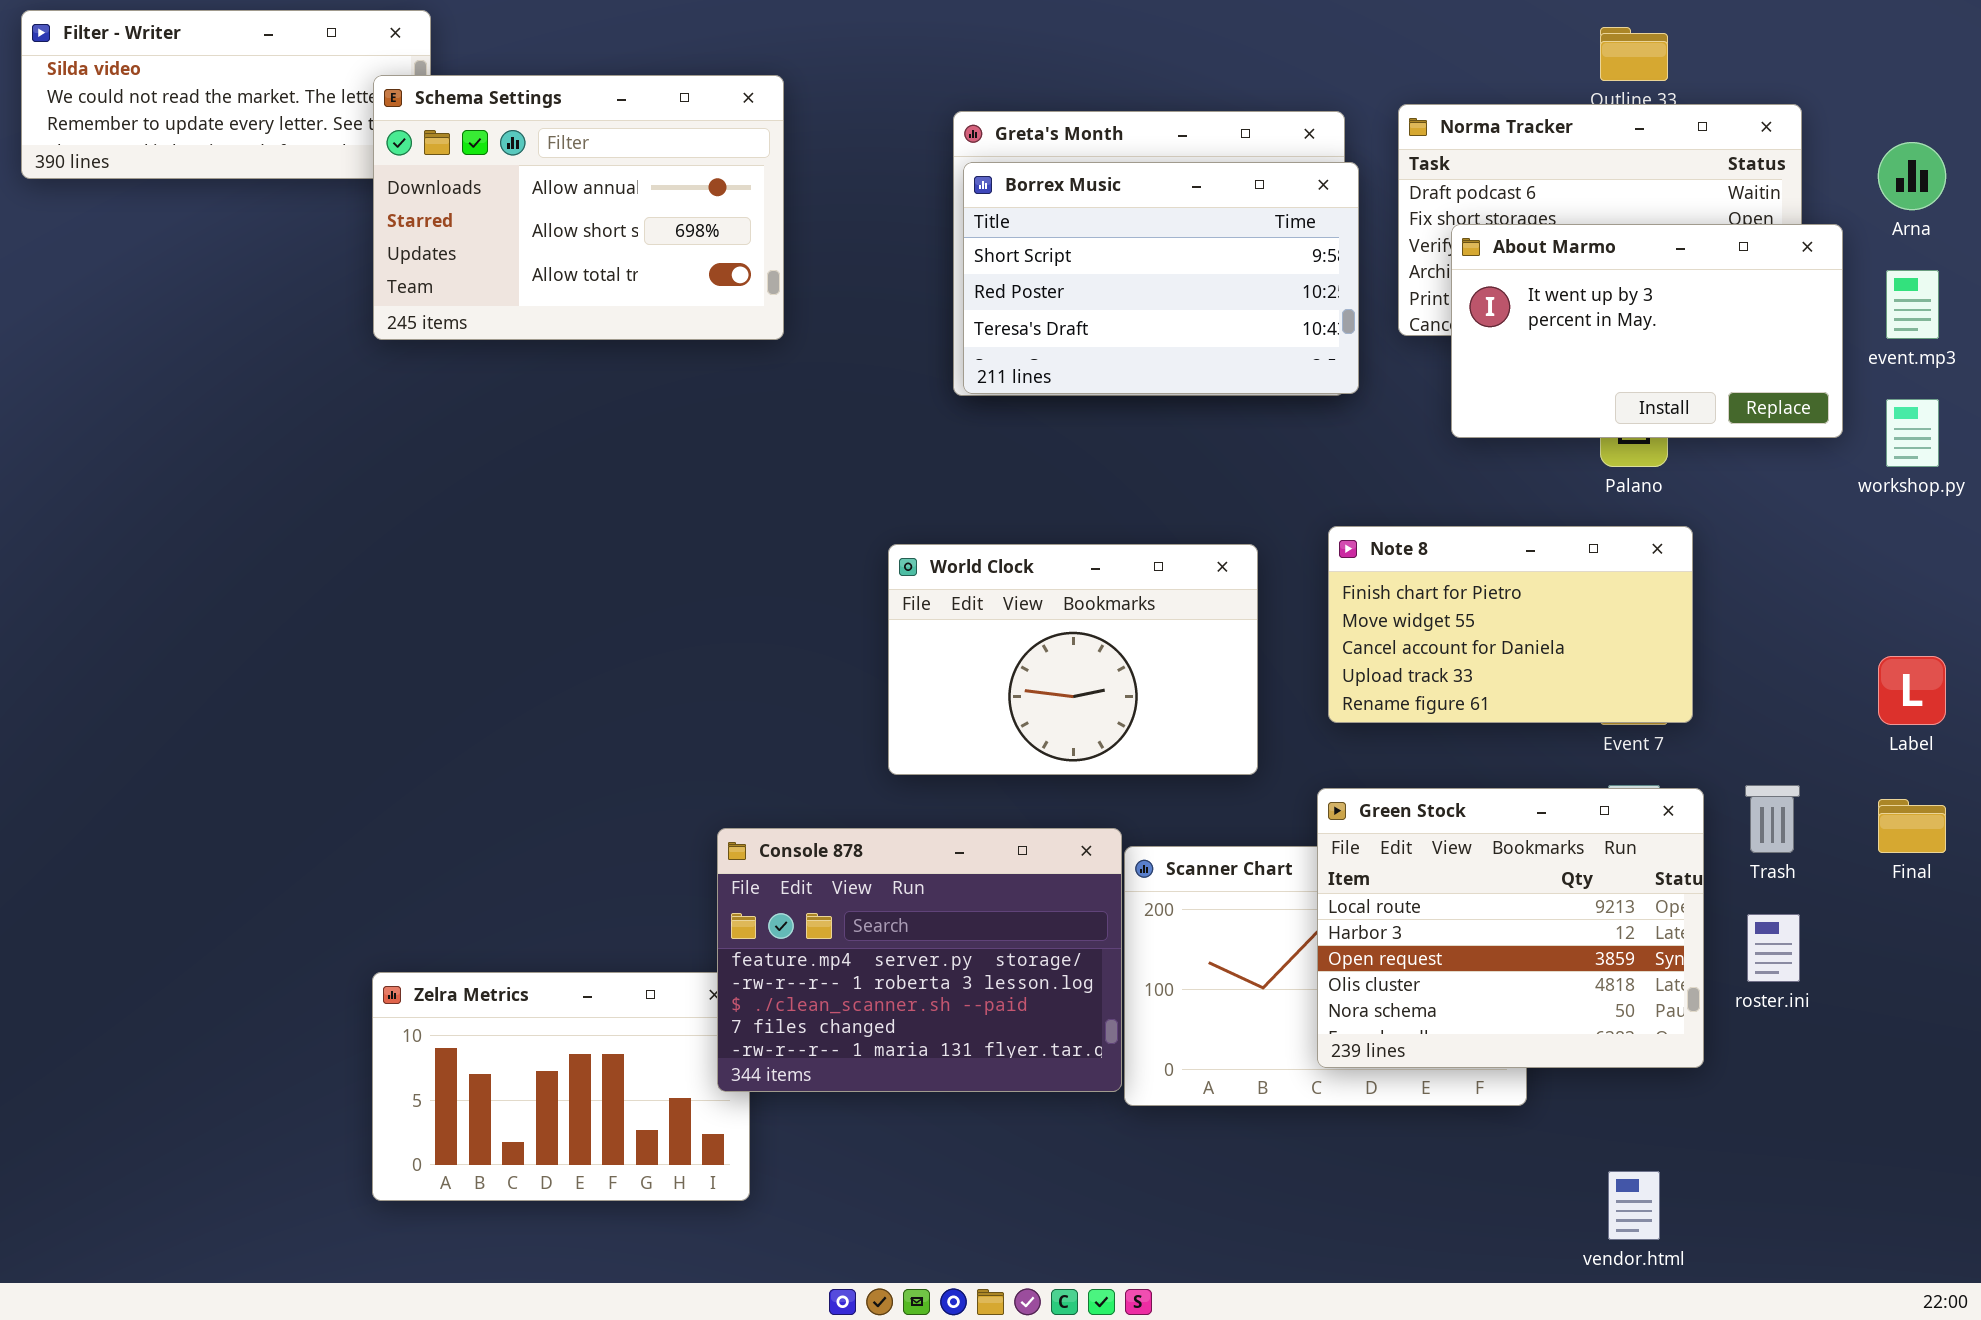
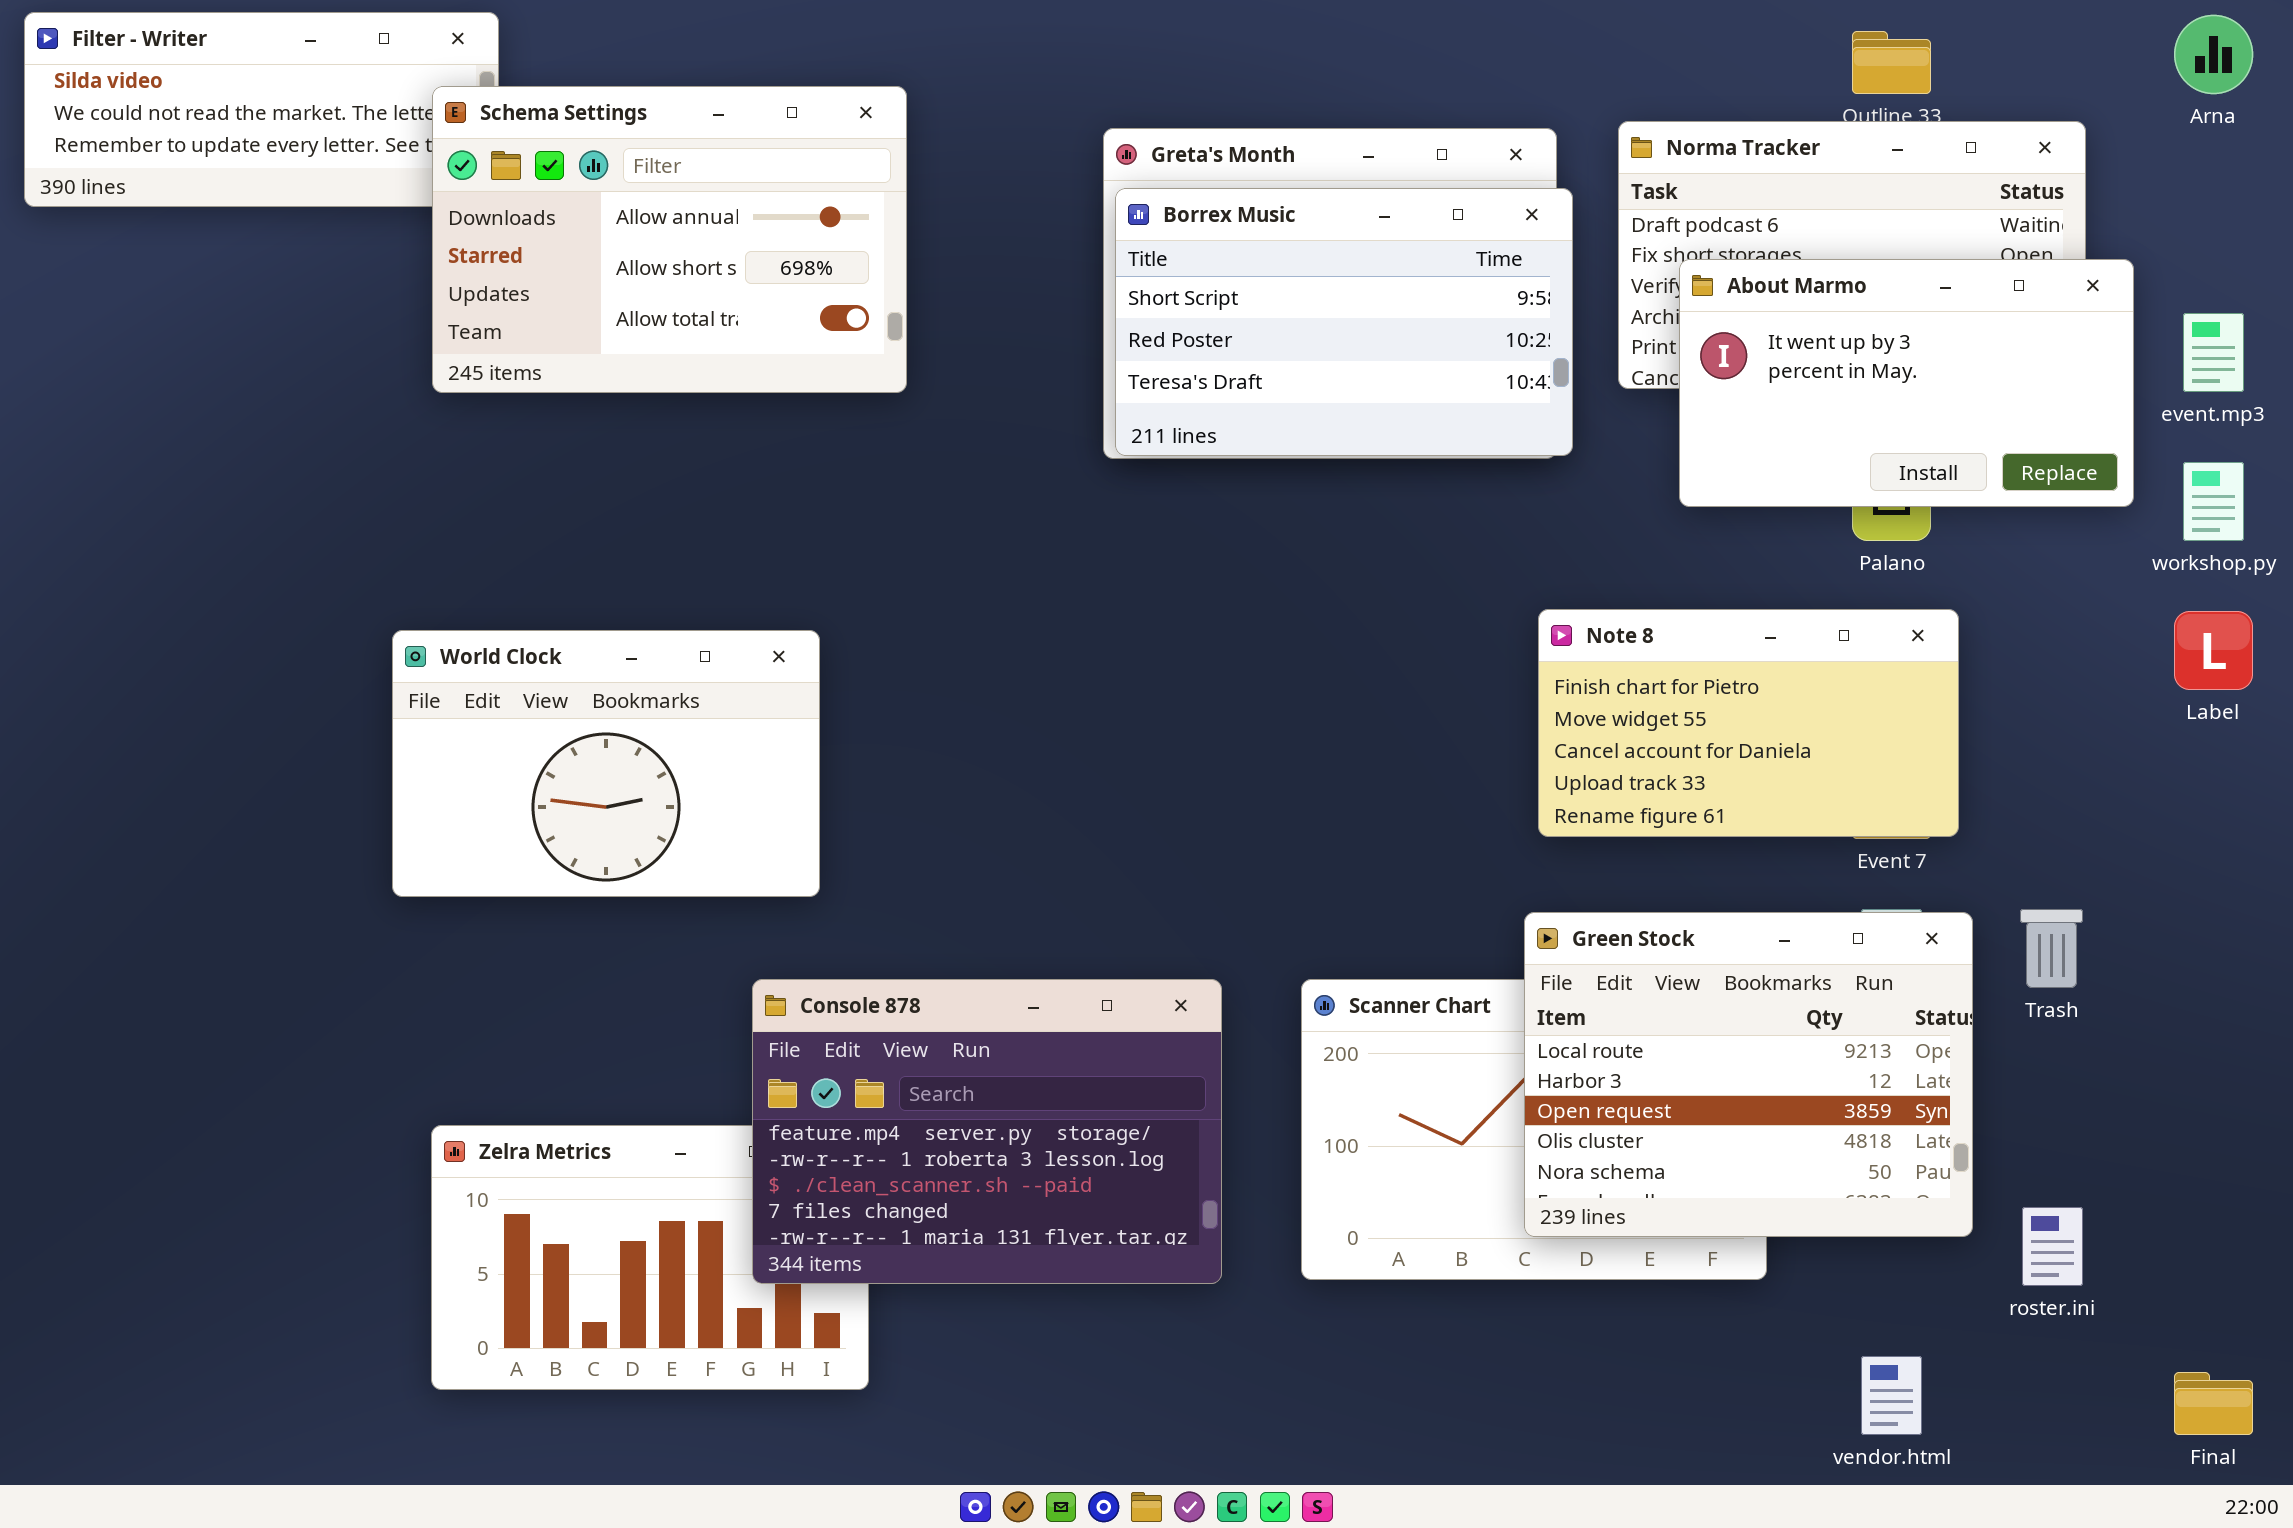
Arna: [1878,142,1946,210] -> [2174,15,2253,94], moved
World Clock: [888,544,1258,775] -> [392,630,820,897], moved
Label: [1878,656,1946,725] -> [2174,611,2253,690], moved
Final: [1878,799,1946,853] -> [2174,1372,2253,1435], moved
Console 878: [717,828,1122,1092] -> [752,979,1222,1284], moved
roster.ini: [1747,914,1800,982] -> [2022,1207,2083,1286], moved

